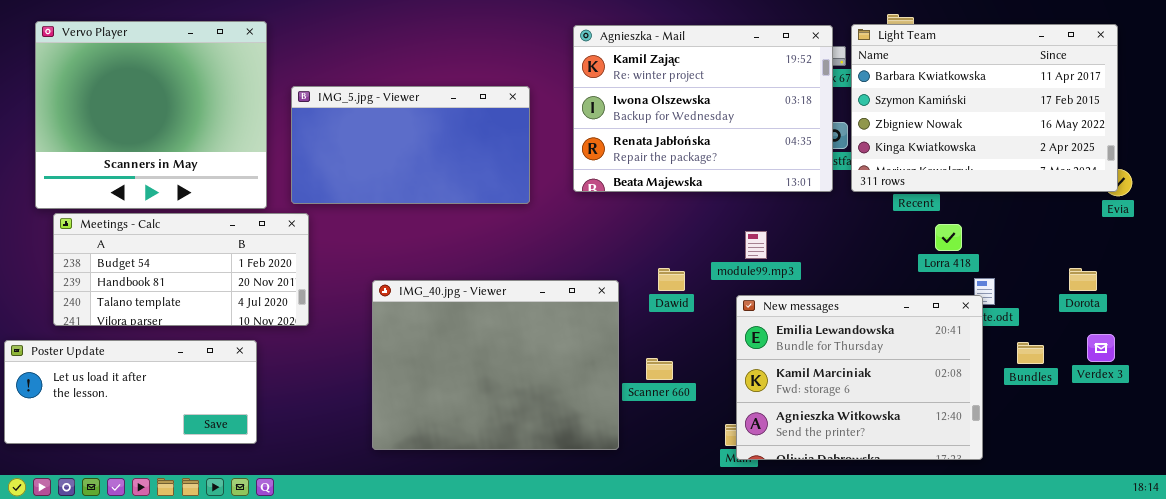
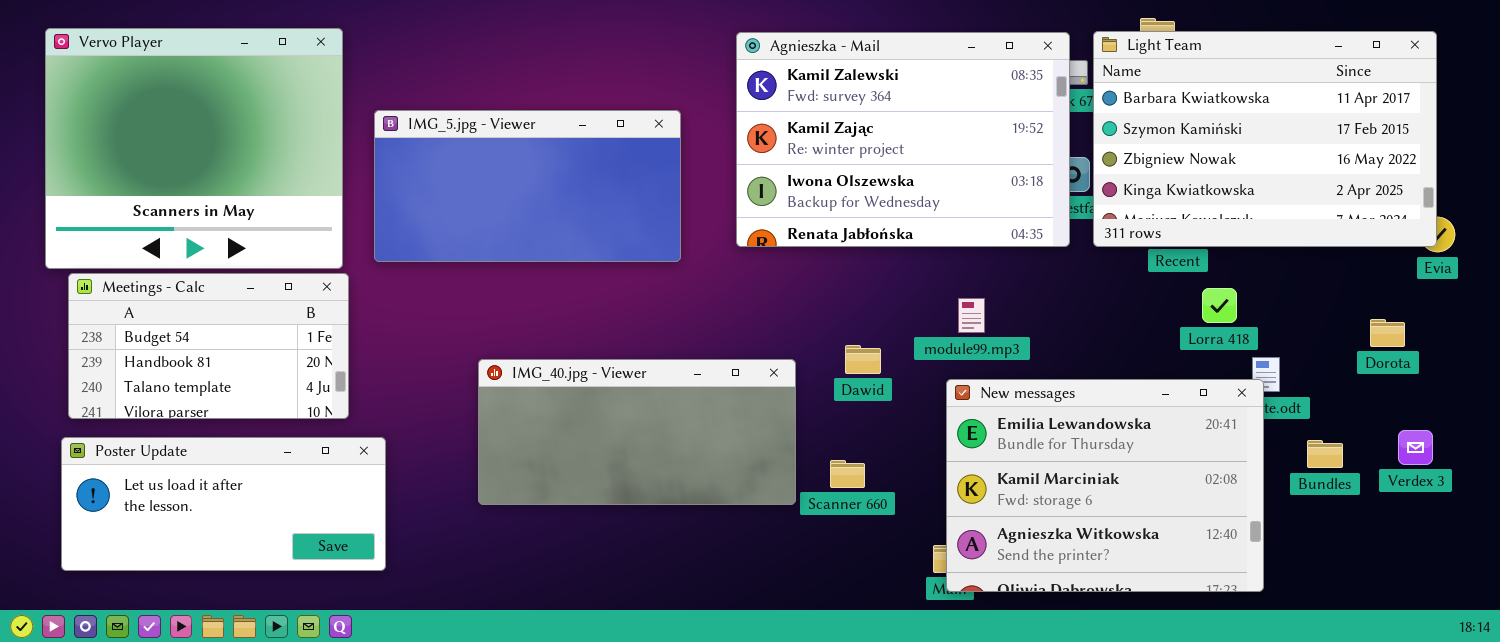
Agnieszka - Mail: [573,25,833,192] -> [736,32,1070,247], scrolled up 1 row
Meetings - Calc: [53,213,309,326] -> [68,273,349,419], resized
Dorota: [1069,268,1097,291] -> [1370,319,1405,347], moved
IMG_40.jpg - Viewer: [372,280,619,450] -> [478,359,796,505], resized
Poster Update: [4,340,257,444] -> [61,437,386,571], moved

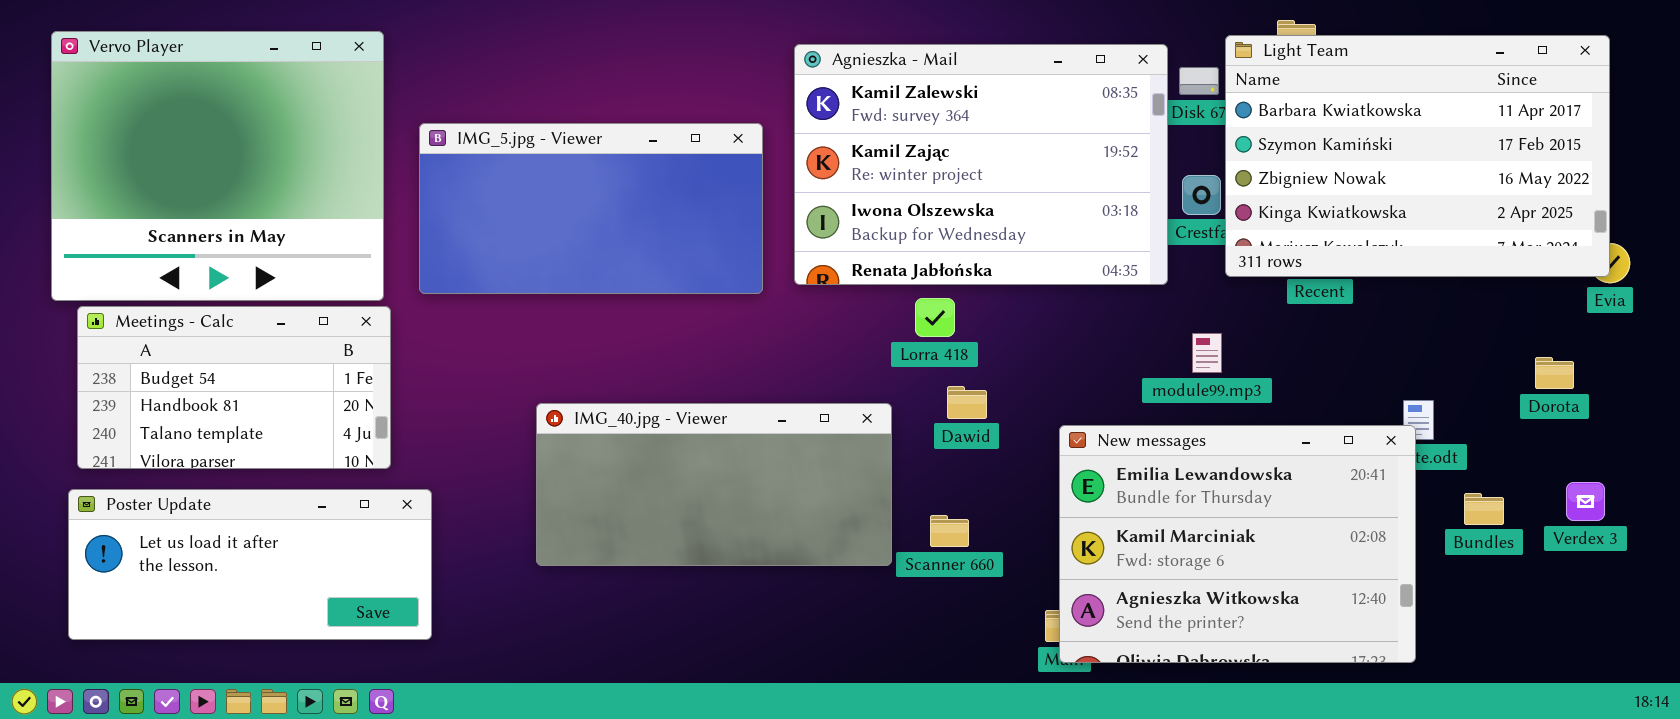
Agnieszka - Mail: [736,32,1070,247] -> [794,44,1168,285], moved
Lorra 418: [1202,288,1237,323] -> [915,298,955,337], moved
module99.mp3: [958,298,985,333] -> [1192,333,1222,373], moved

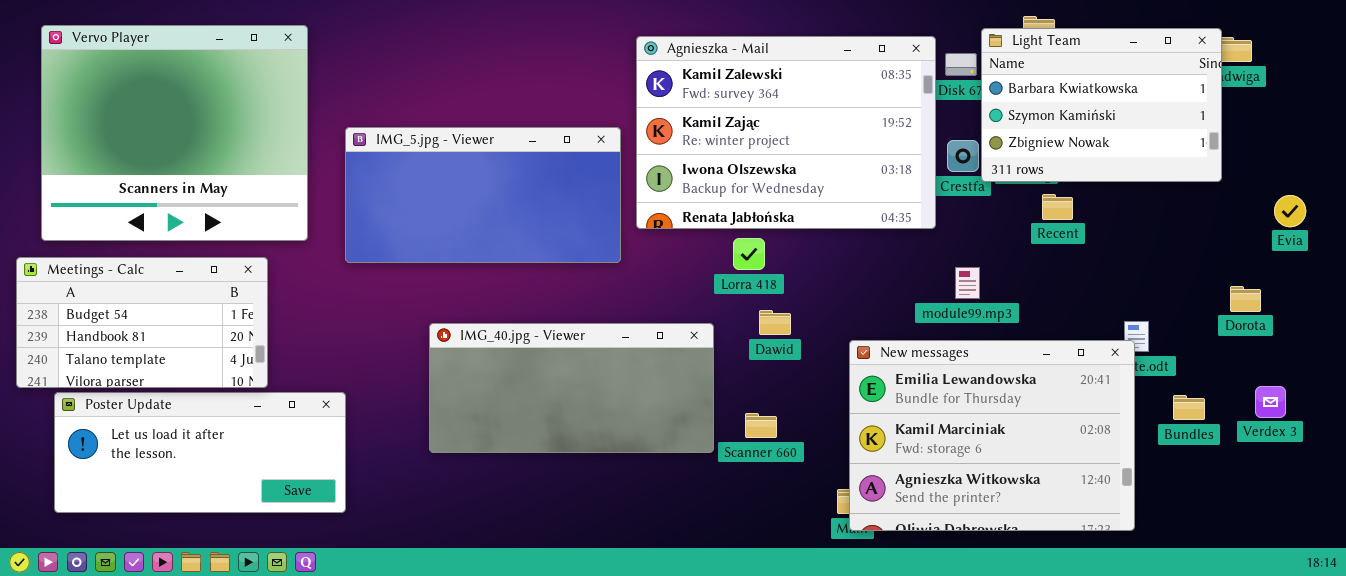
Light Team: [1225,35,1610,277] -> [981,28,1222,182], resized
IMG_5.jpg - Viewer: [419,123,763,294] -> [345,127,621,263], moved
Meetings - Calc: [77,306,391,469] -> [16,257,268,388], moved

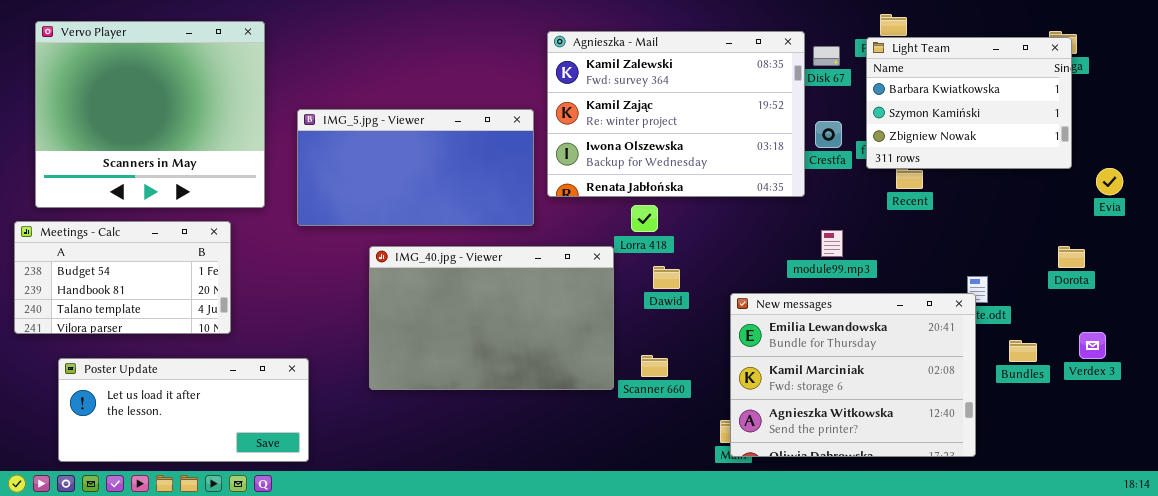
Light Team: [981,28,1222,182] -> [866,37,1072,169], moved
IMG_40.jpg - Viewer: [429,323,714,453] -> [369,246,614,390], resized
Poster Update: [54,392,346,513] -> [58,358,309,462], moved

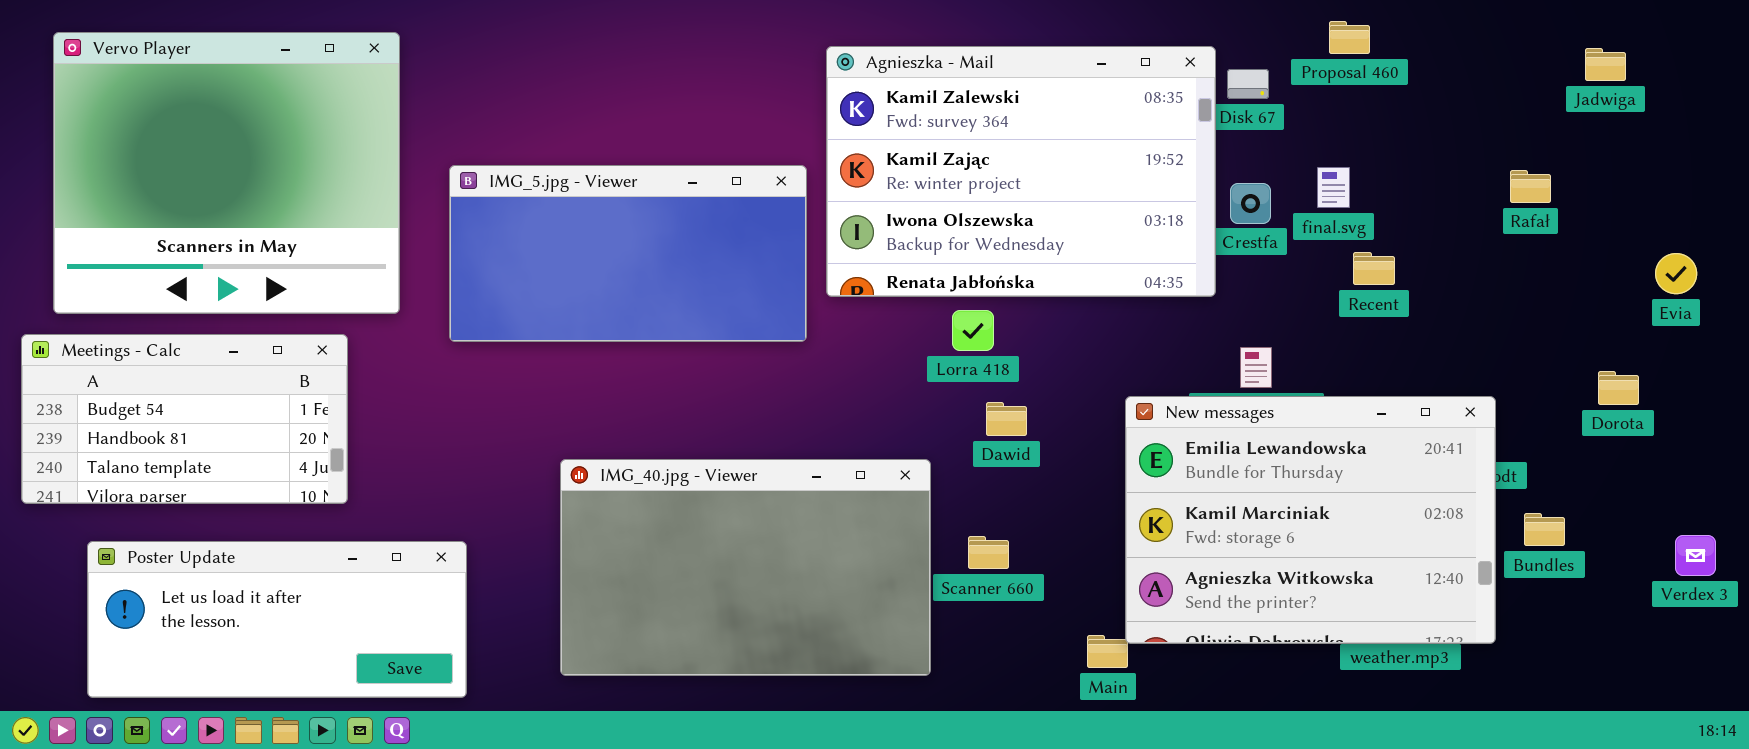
Light Team: [866,37,1072,169] -> none, closed
IMG_40.jpg - Viewer: [369,246,614,390] -> [560,459,931,676], moved
New messages: [730,293,976,457] -> [1125,396,1496,644], moved
Verdex 3: [1079,332,1106,359] -> [1675,535,1716,576], moved

